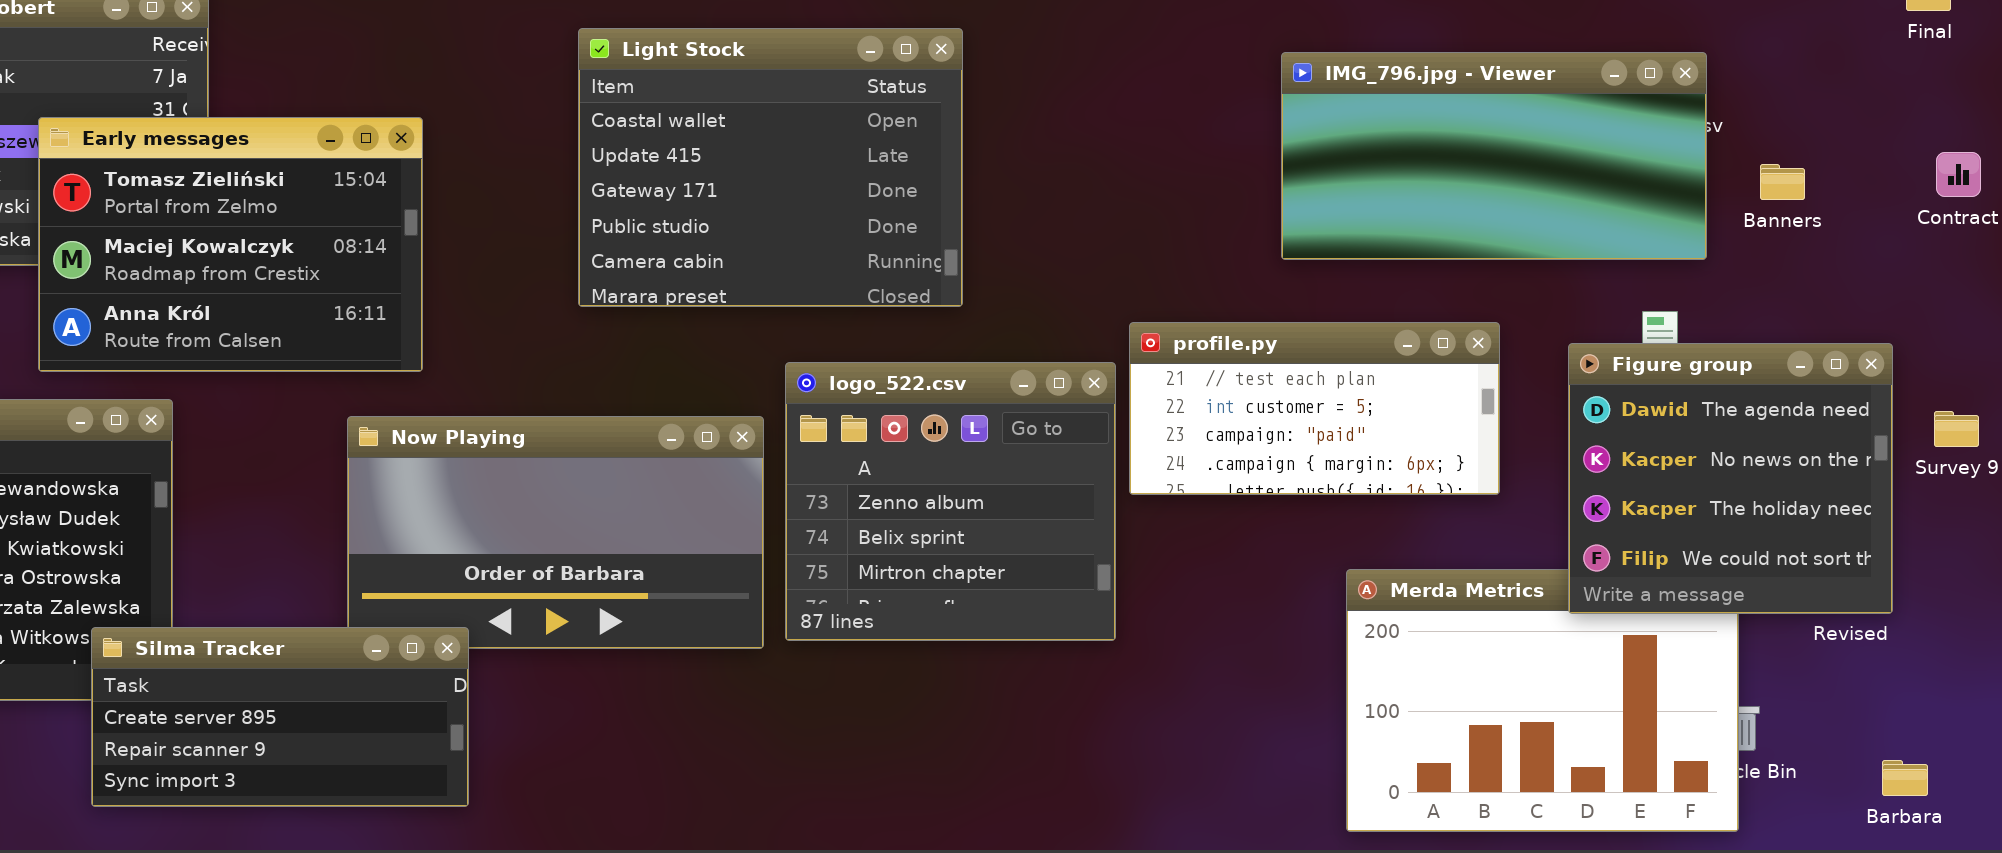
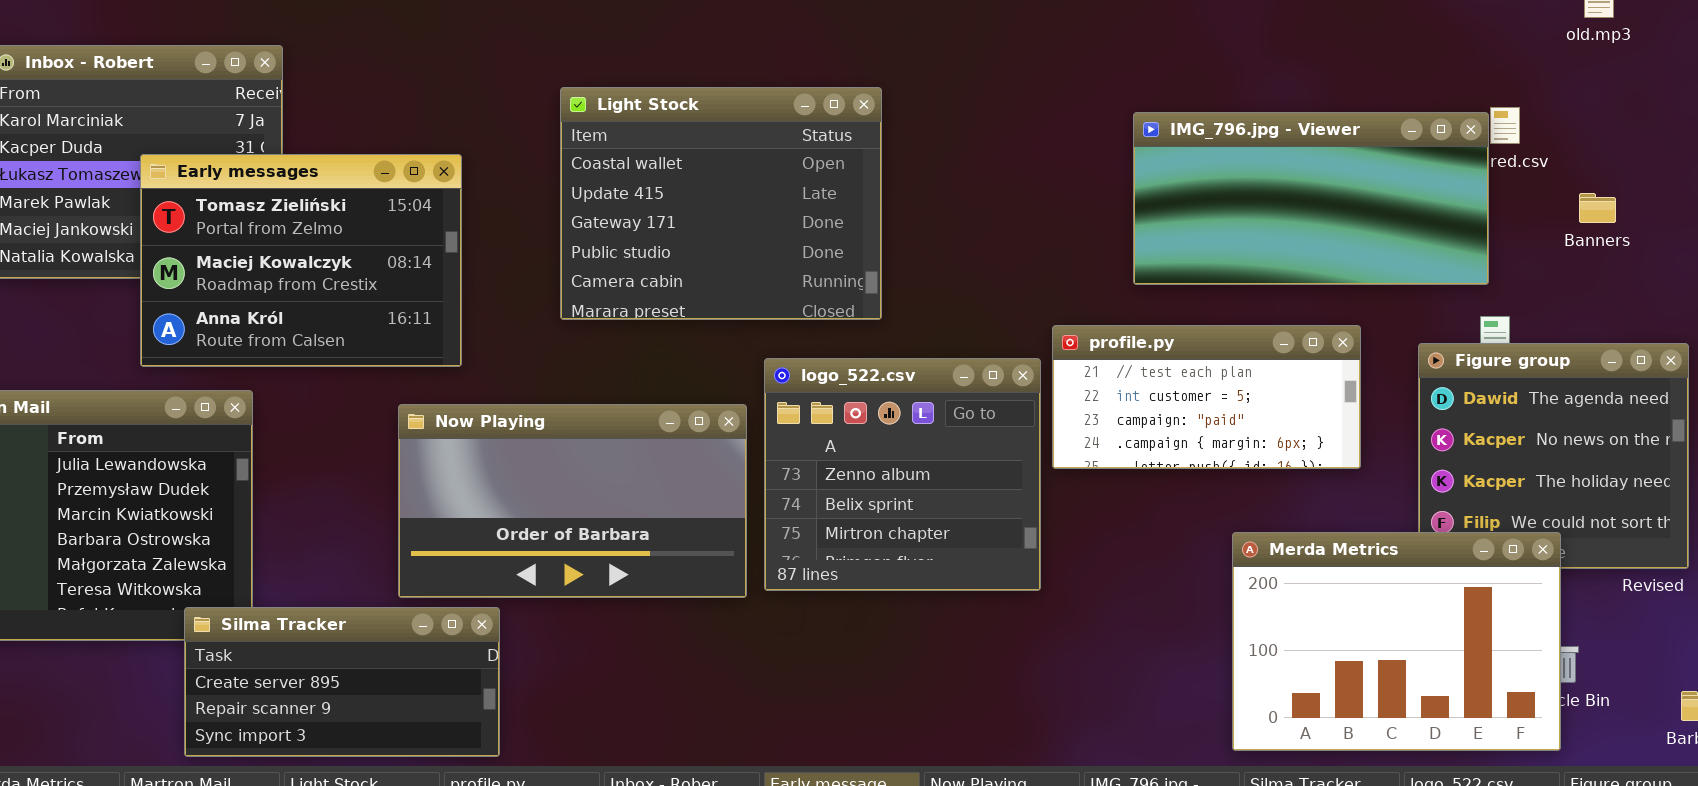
Light Stock: [578,28,963,307] -> [560,87,882,320], moved
IMG_796.jpg - Viewer: [1281,52,1707,260] -> [1133,112,1489,285], moved
Merda Metrics: [1346,569,1739,832] -> [1232,532,1561,751], raised
Silma Tracker: [91,627,469,807] -> [184,607,500,757], moved

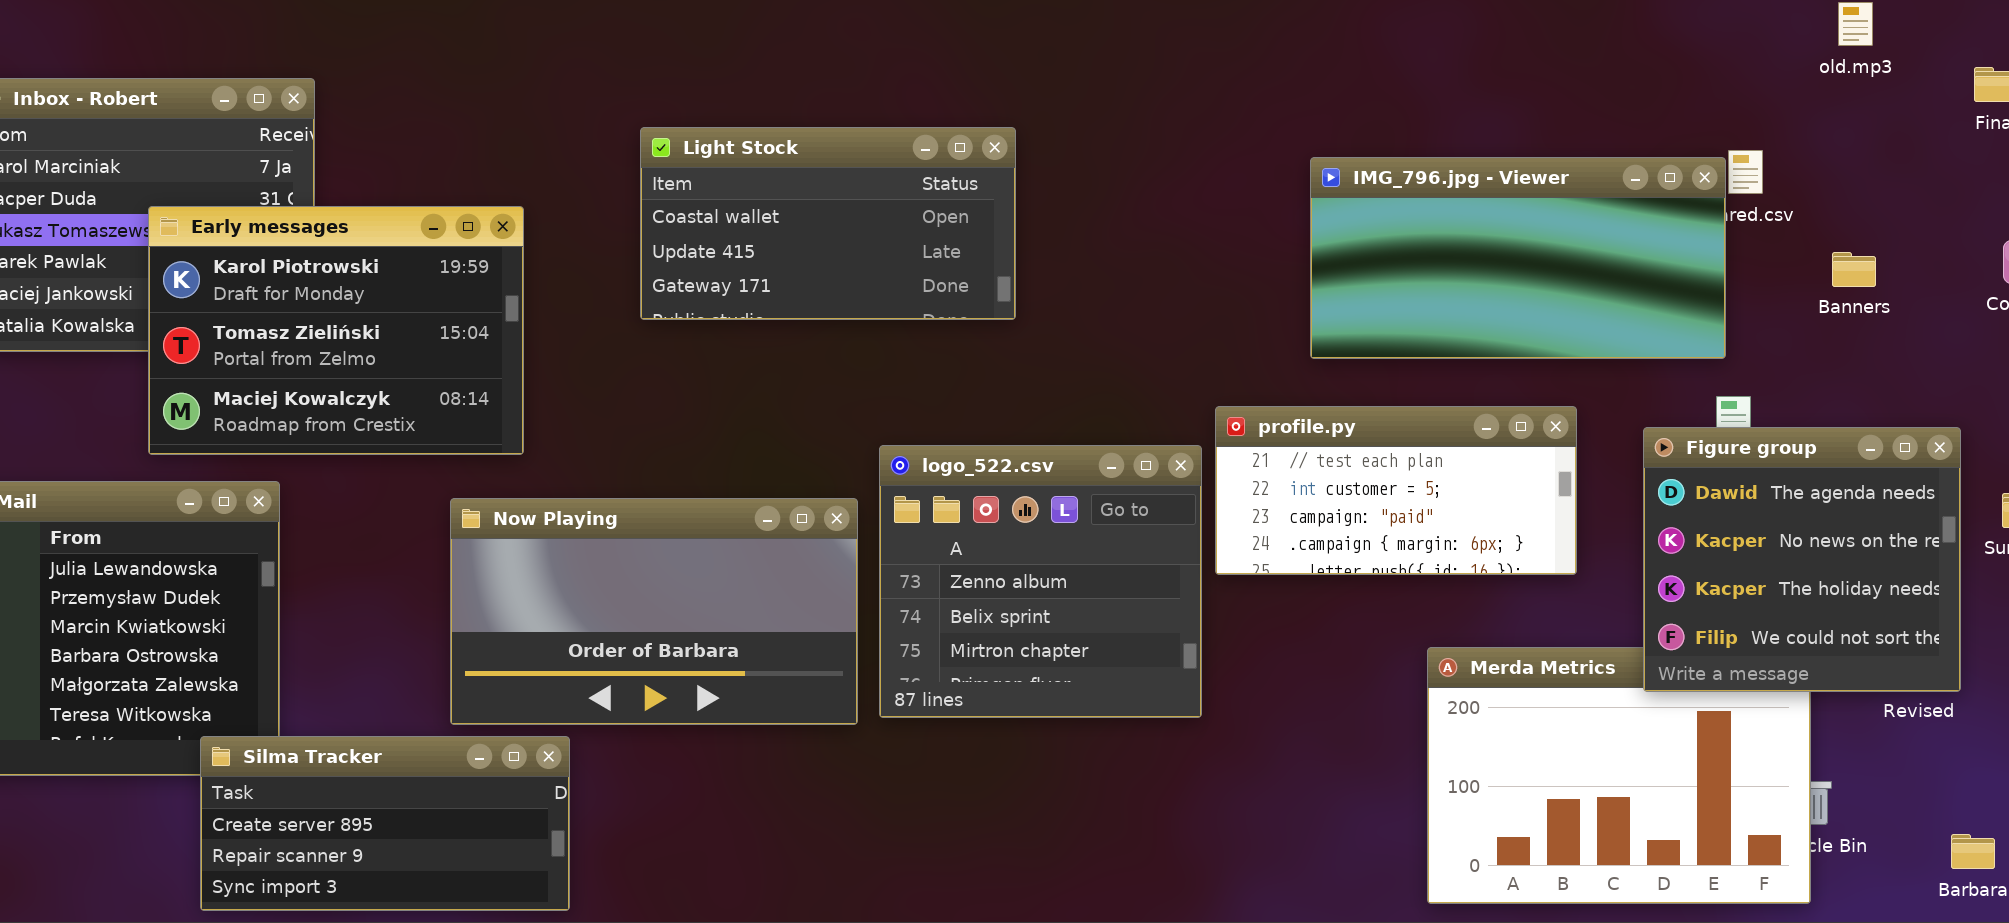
Light Stock: [560,87,882,320] -> [640,127,1016,320], resized
Early messages: [140,154,462,367] -> [148,206,524,455], scrolled up 1 row
Figure group: [1418,343,1689,569] -> [1643,427,1961,692], raised

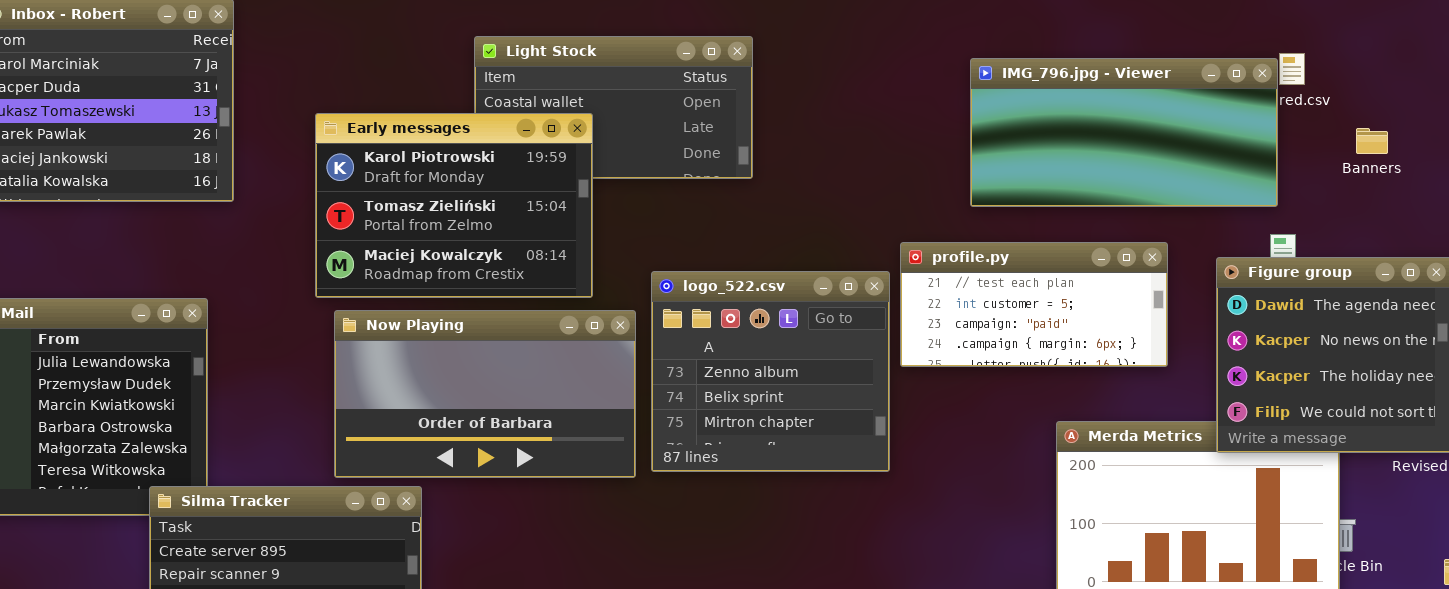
Early messages: [148,206,524,455] -> [315,113,593,298], moved

